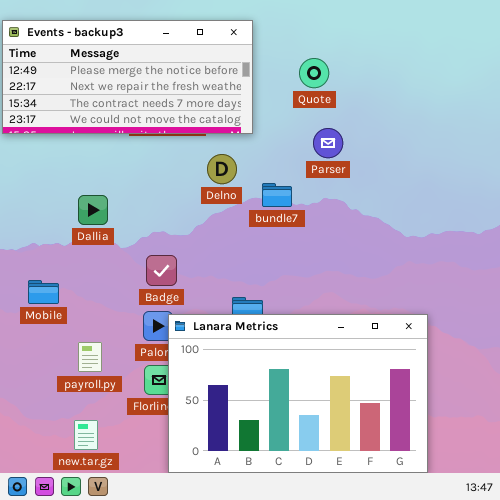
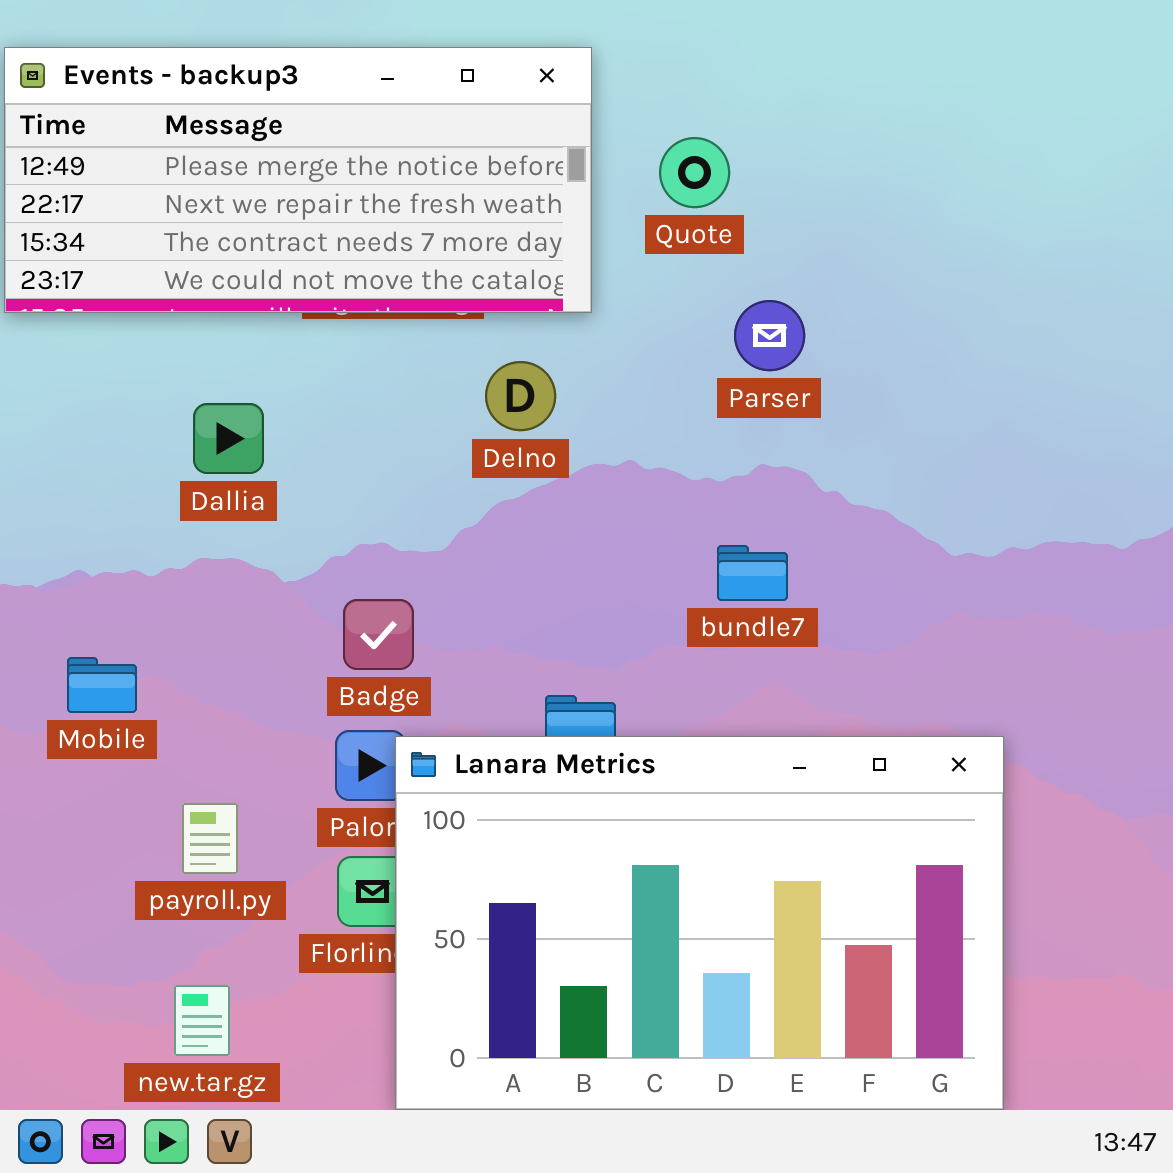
Quote: [299,58,329,88] -> [659,137,730,208], moved
bundle7: [262,183,292,207] -> [717,545,788,601], moved
Dallia: [78,195,108,225] -> [193,403,264,474], moved

